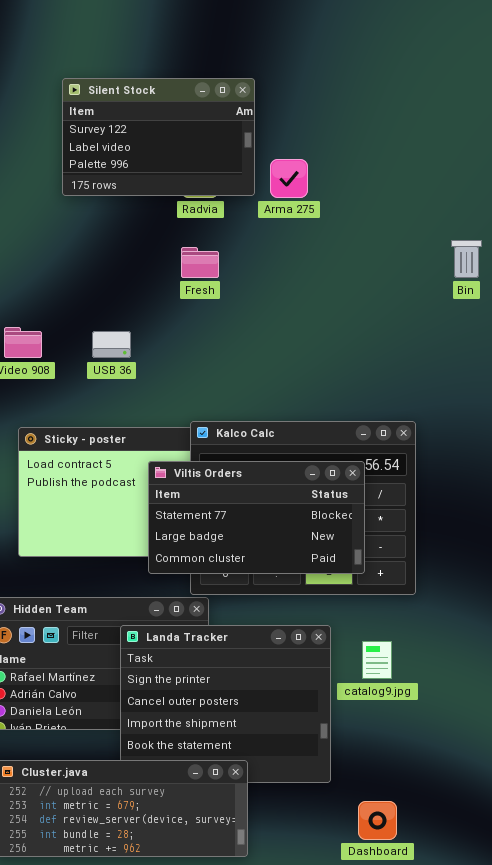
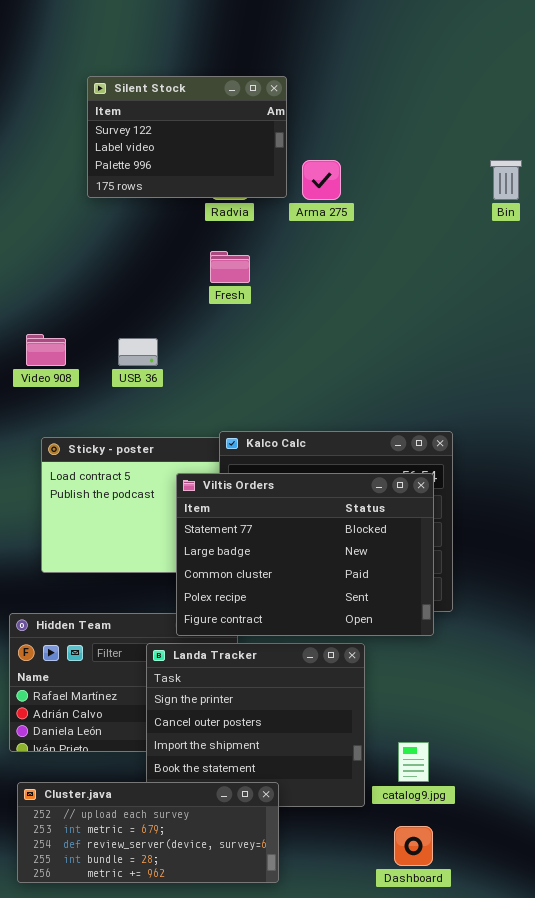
Bin: [451,240,482,278] -> [490,160,522,200], moved
Viltis Orders: [148,461,365,574] -> [176,473,434,636], resized
catalog9.jpg: [362,641,392,679] -> [398,742,429,782], moved

